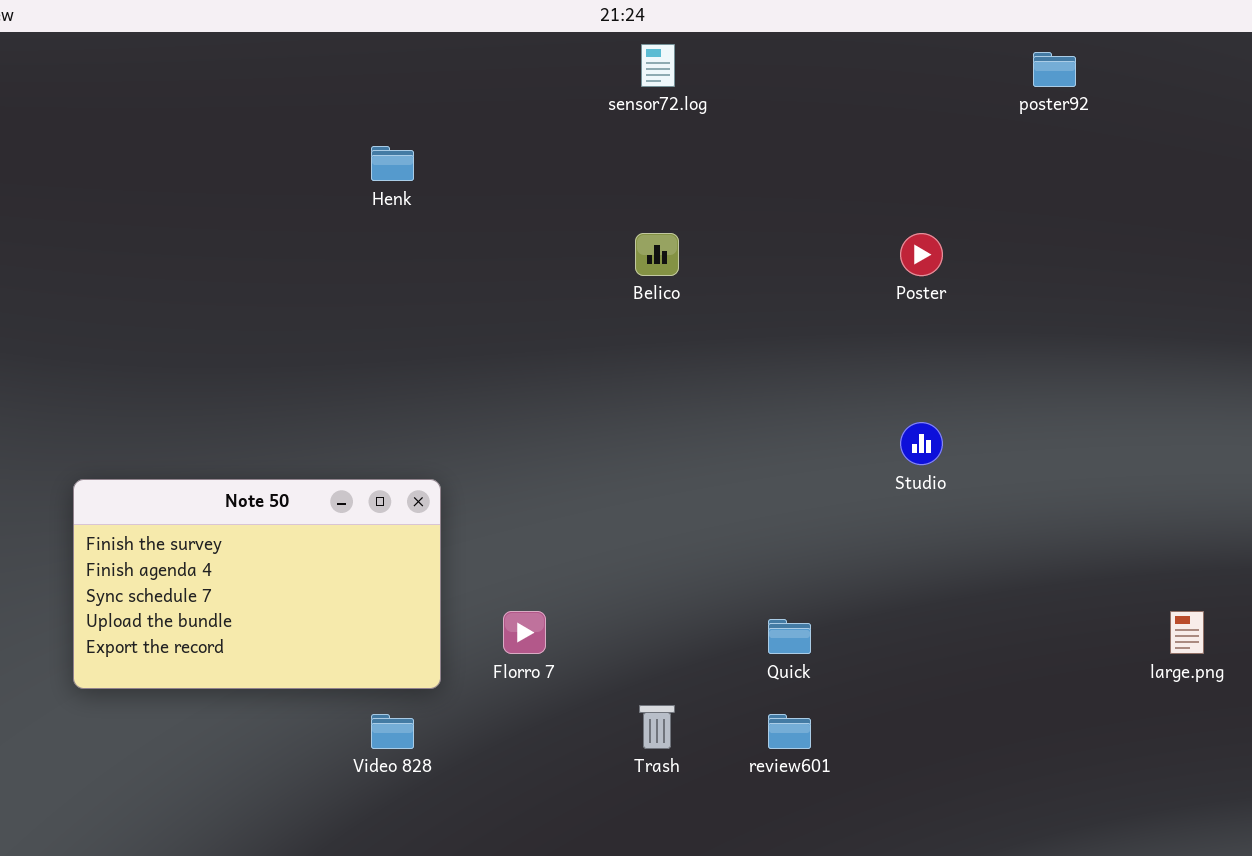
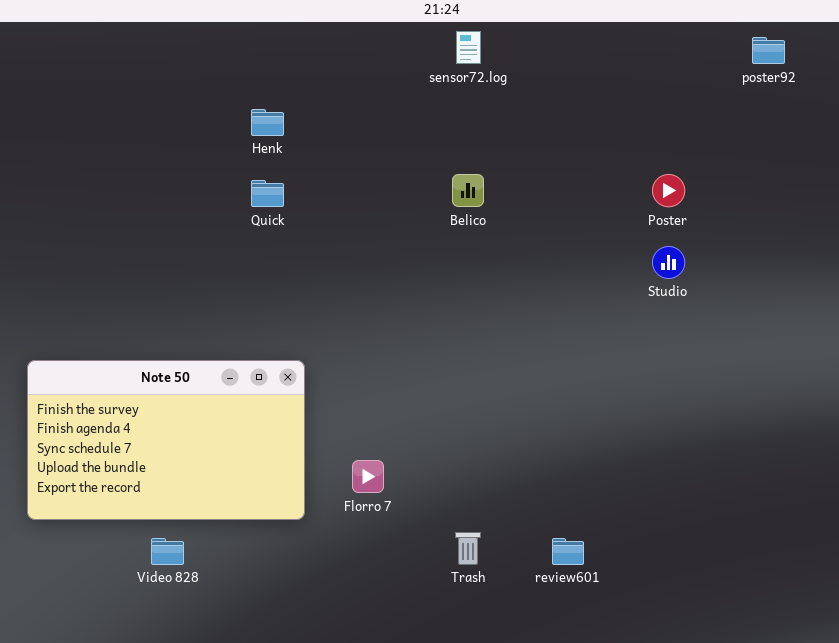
Studio: [900,422,943,465] -> [652,246,685,279], moved
Quick: [768,619,811,654] -> [251,180,284,207], moved
Video 828: [371,714,414,749] -> [151,538,184,565], moved

